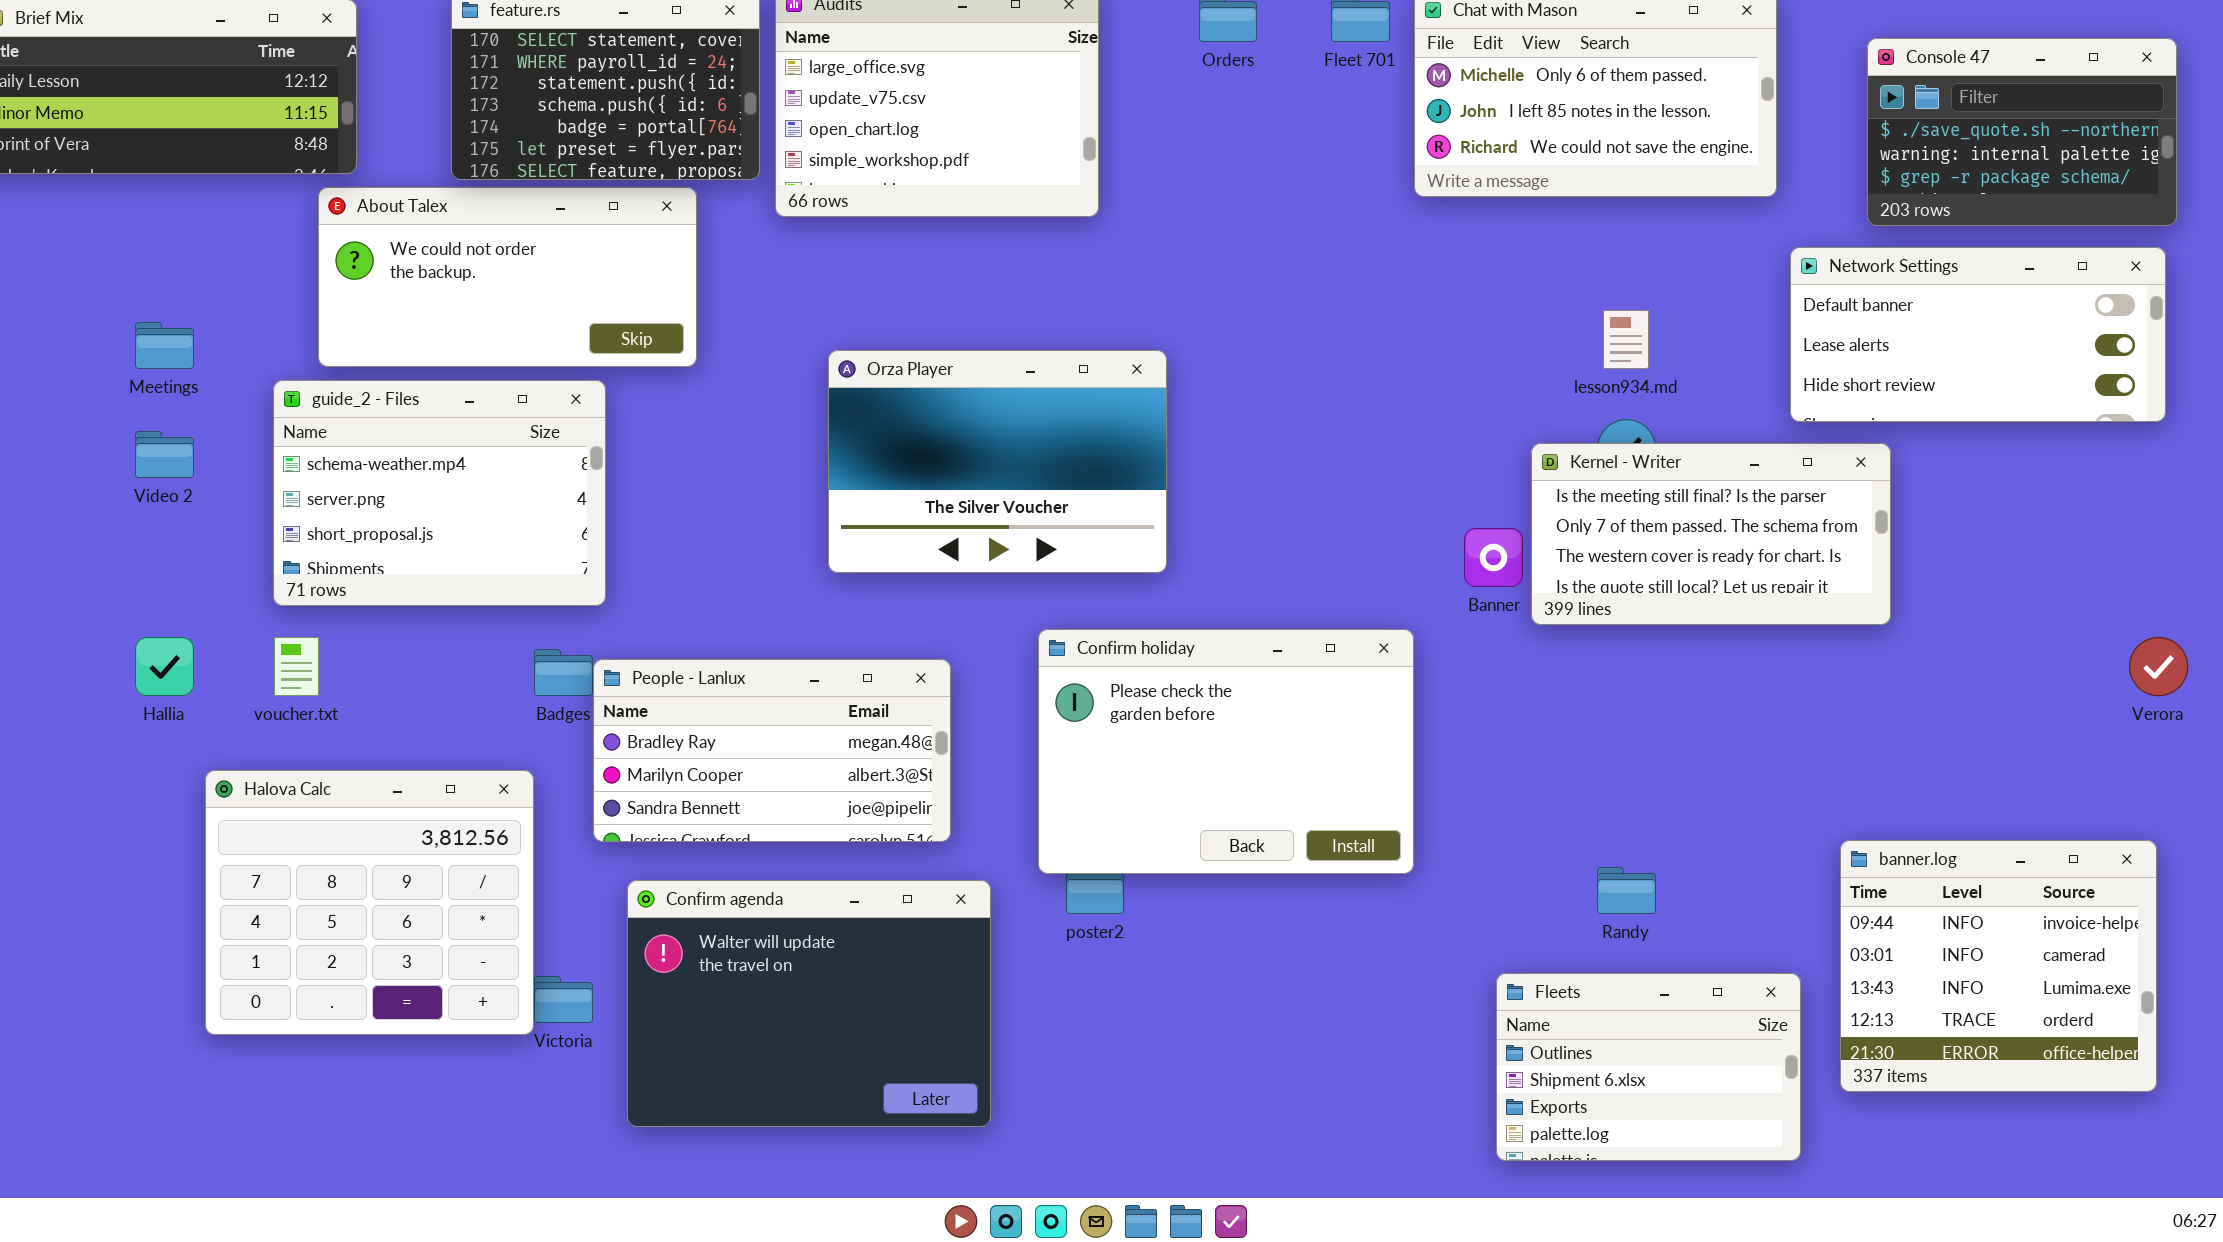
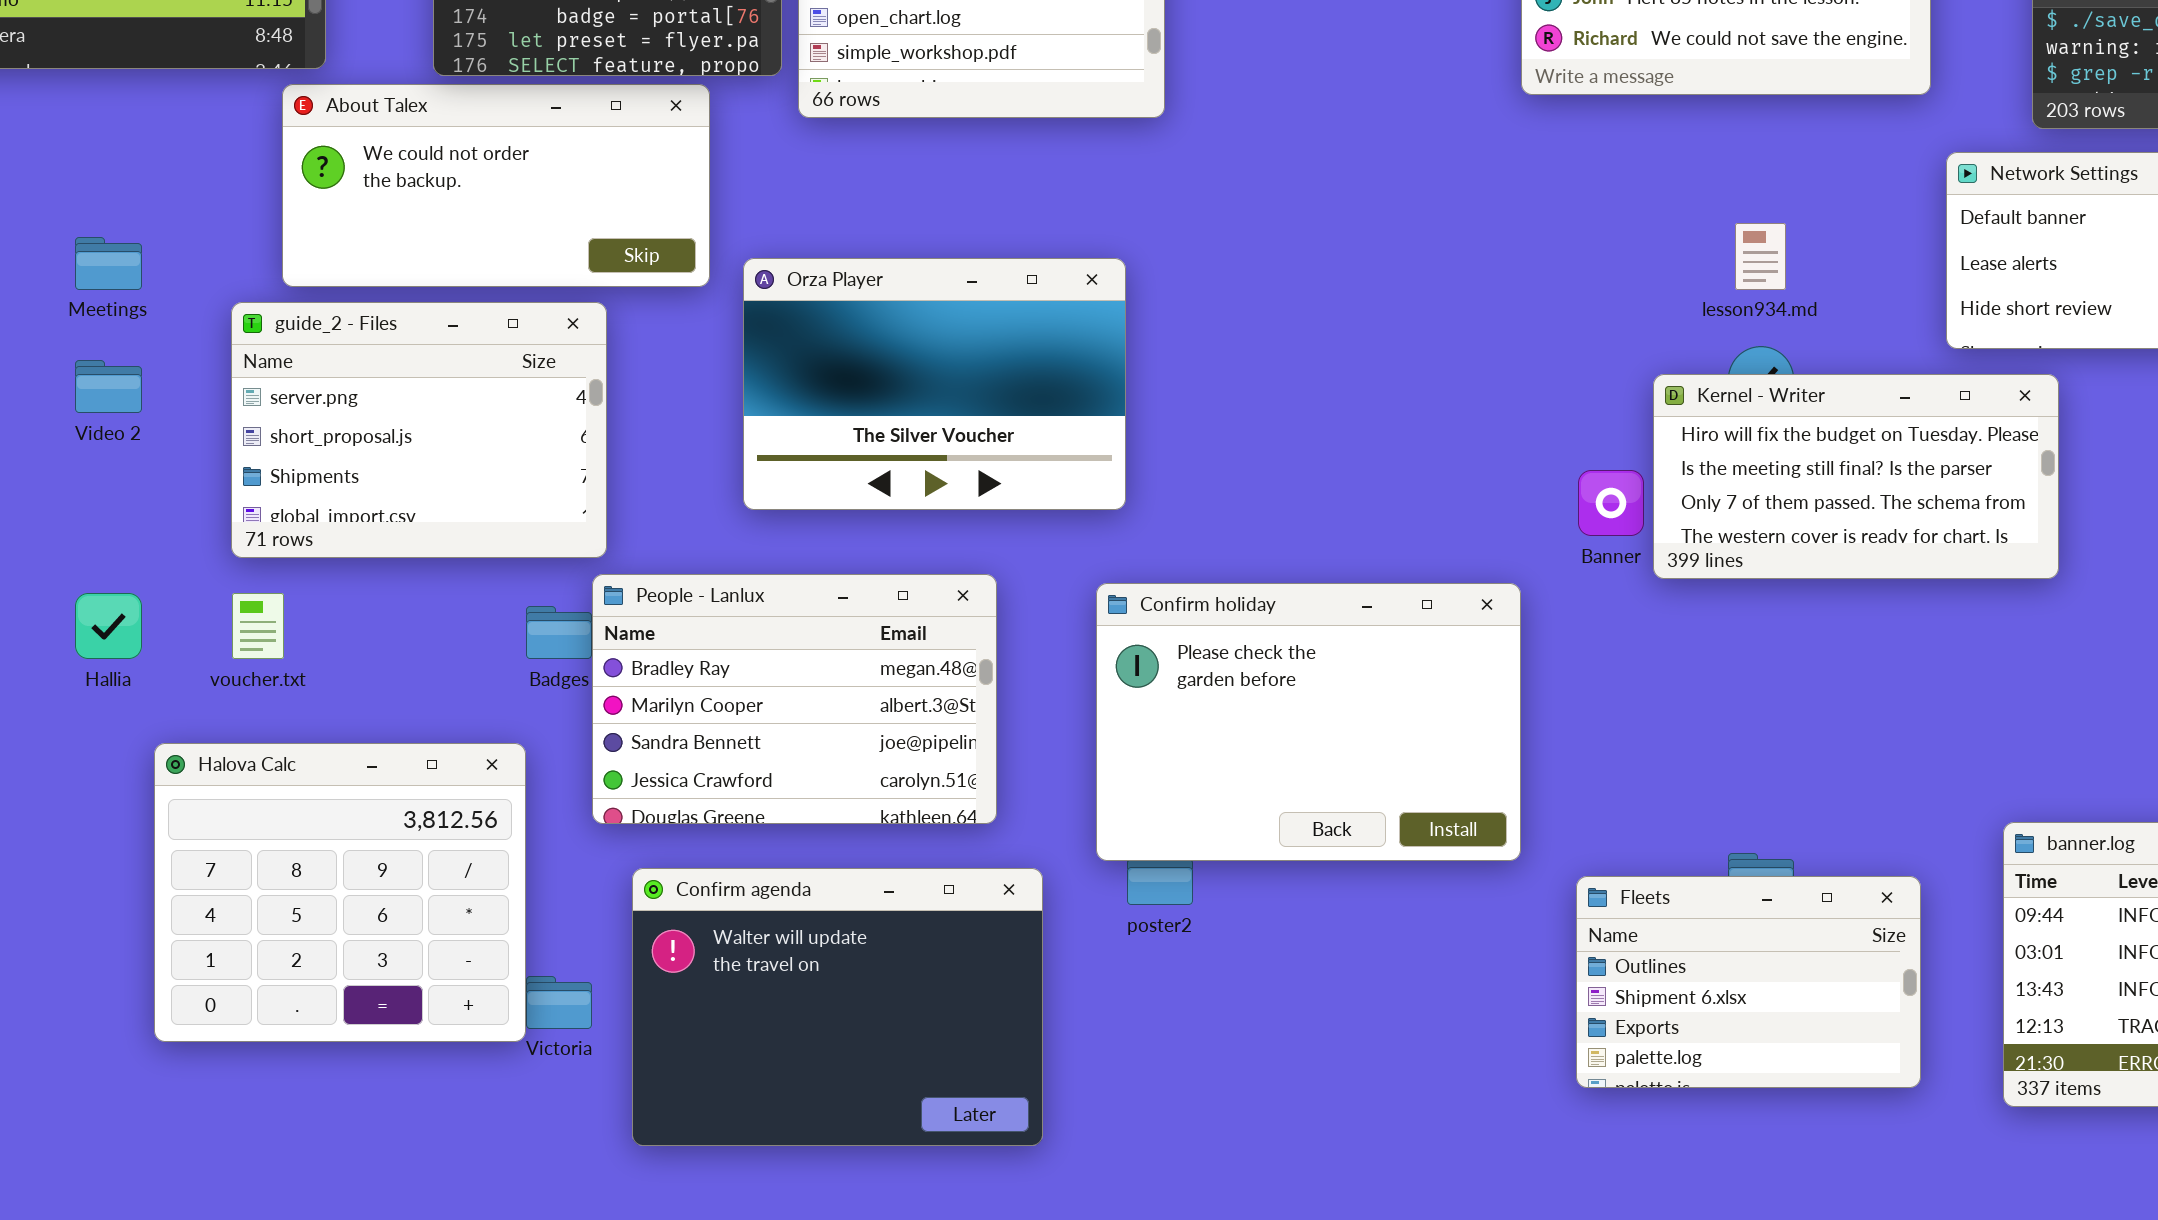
Orza Player: [828,350,1167,573] -> [743,258,1126,510], moved
guide_2 - Files: [273,380,606,606] -> [231,302,607,558], scrolled down 1 row
Kernel - Writer: [1531,443,1891,625] -> [1653,374,2059,579], scrolled up 1 row
People - Lanlux: [593,659,951,842] -> [592,574,997,824], resized
Fleets: [1496,973,1801,1161] -> [1576,876,1921,1088], moved

